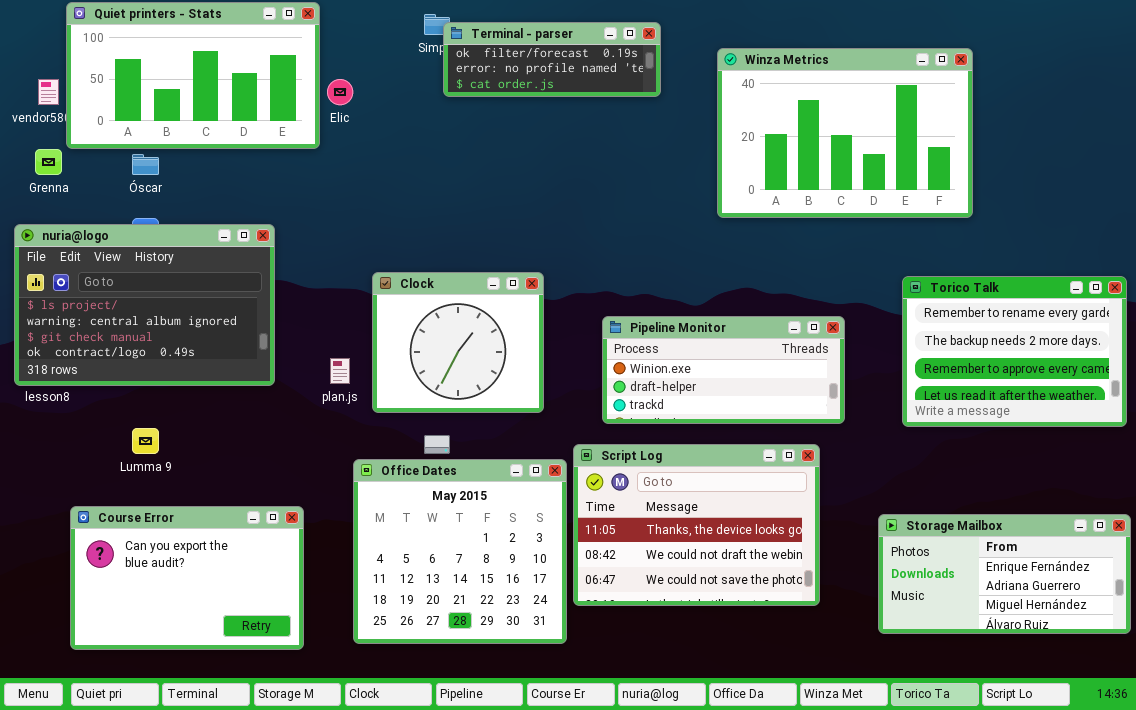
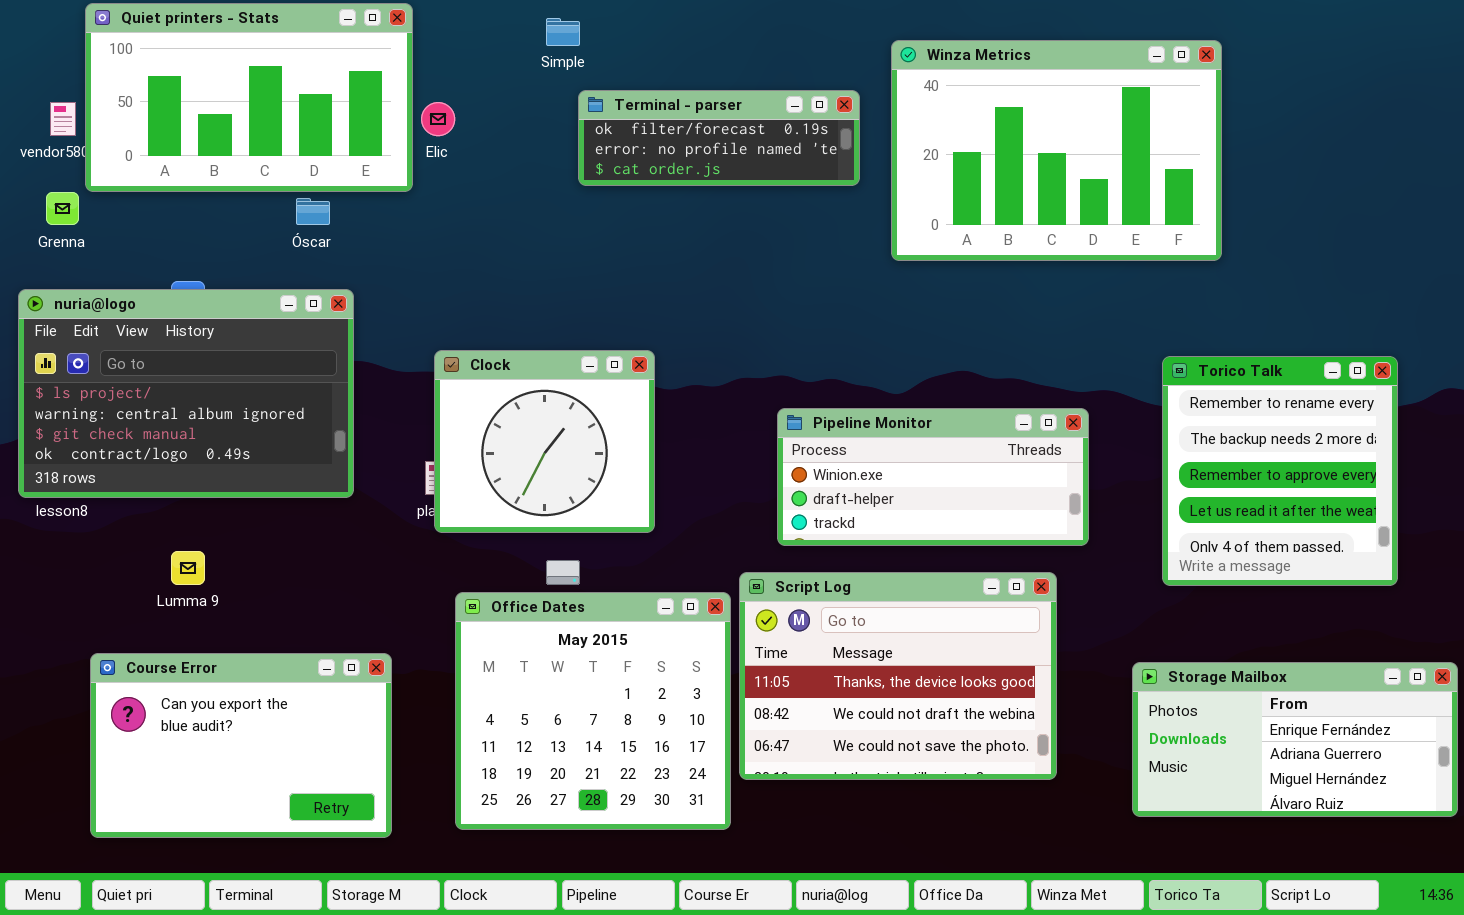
Terminal - parser: [443,22,661,97] -> [578,90,860,186], moved
Winza Metrics: [717,48,973,218] -> [891,40,1222,261], moved
Óscar: [132,154,159,175] -> [296,198,330,225], moved
Clock: [372,272,544,413] -> [434,350,655,533], moved
Torico Talk: [902,276,1127,427] -> [1162,356,1398,586], resized

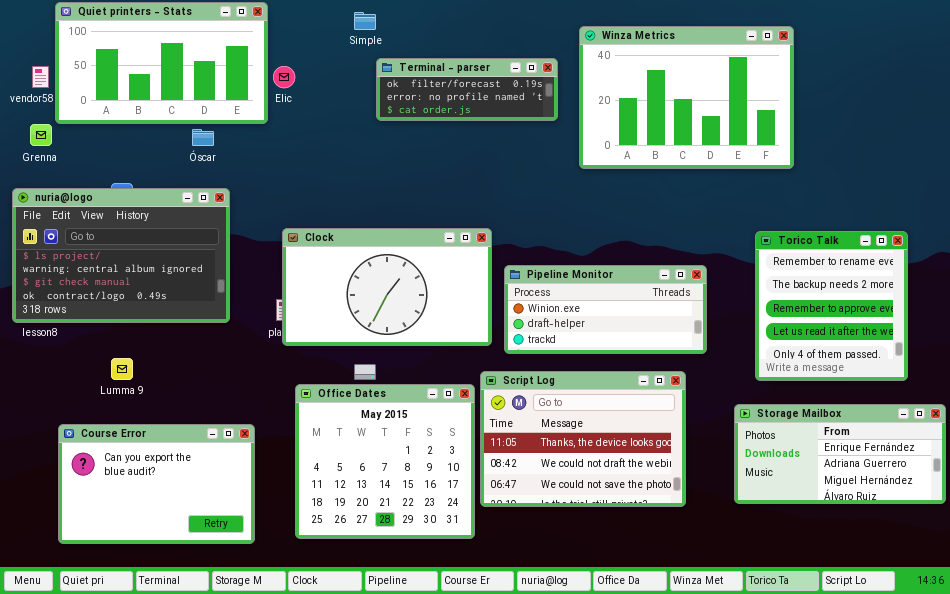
Clock: [434,350,655,533] -> [282,228,492,346], resized
Storage Mailbox: [1132,662,1458,817] -> [734,404,946,504], moved

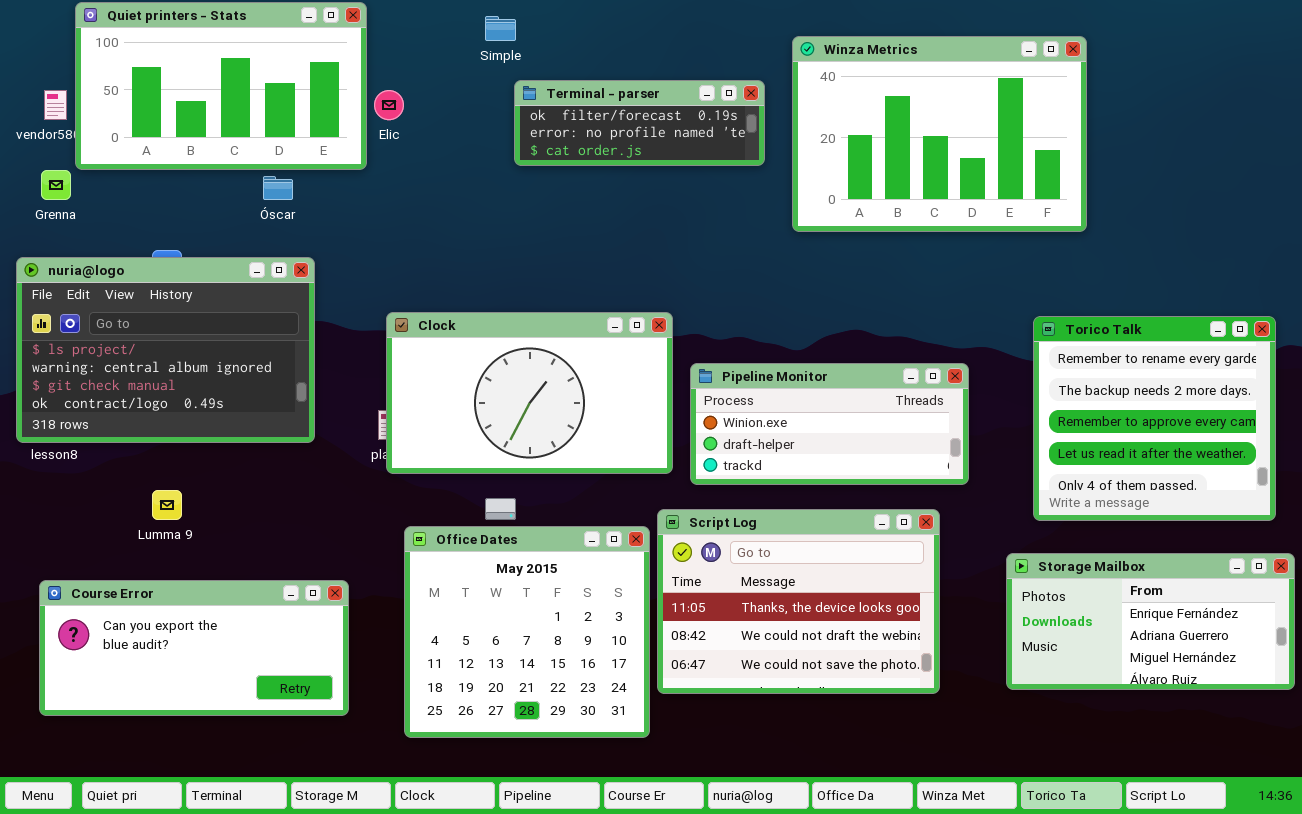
Torico Talk: [755,231,908,381] -> [1033,316,1276,521], resized
Course Error: [58,424,255,544] -> [39,580,349,716], resized

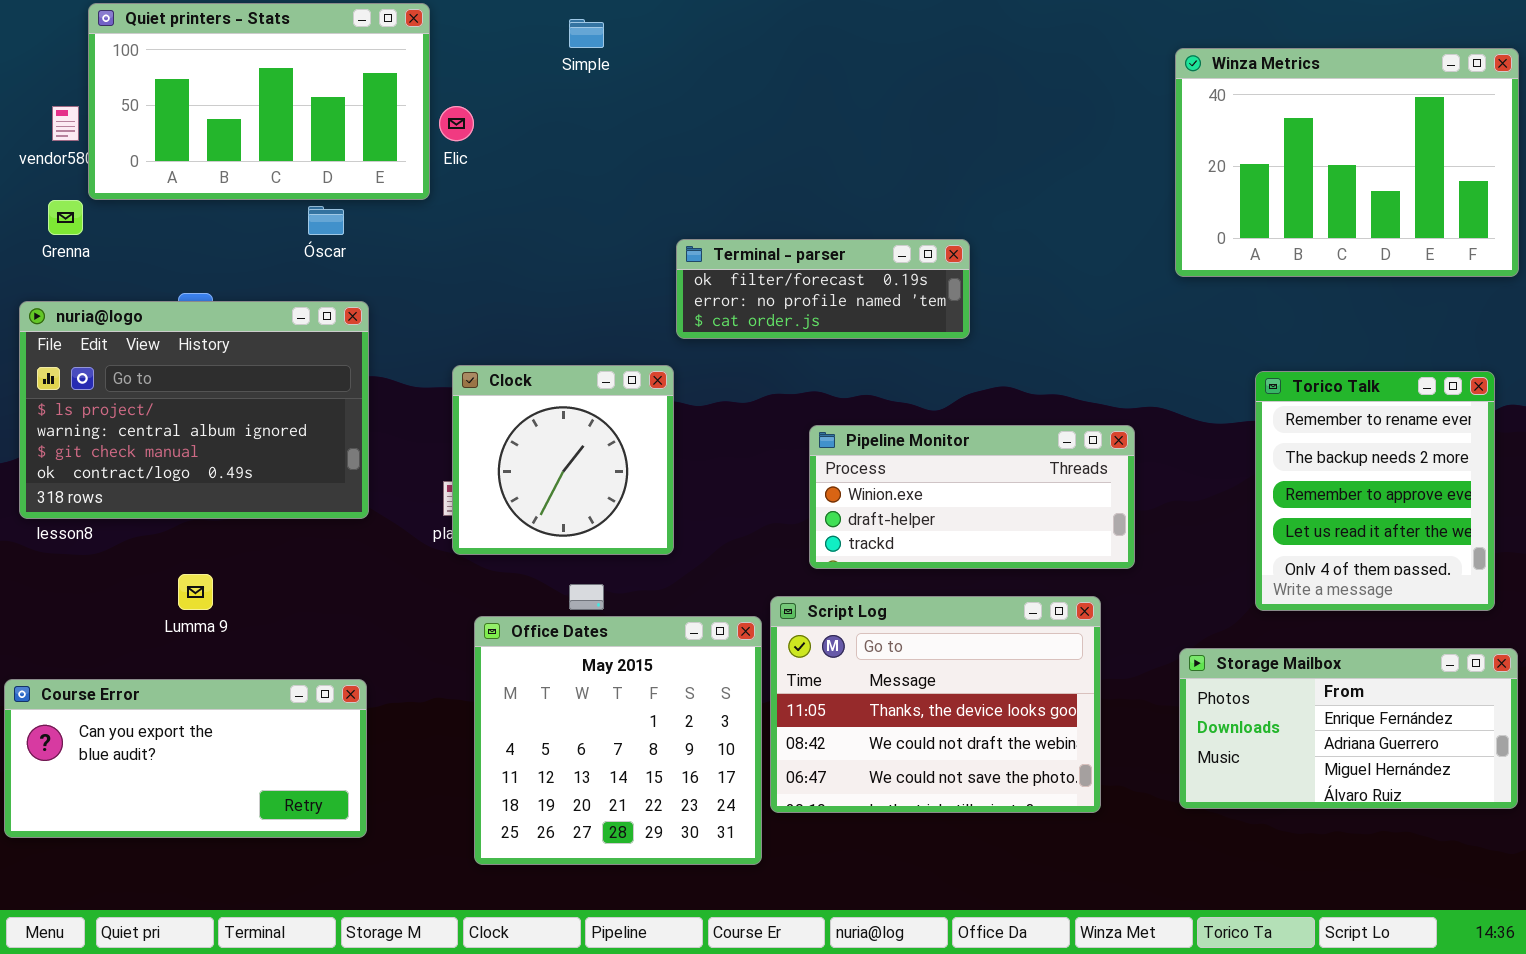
Winza Metrics: [792,36,1087,232] -> [1175,48,1519,277], moved
Terminal - parser: [514,80,765,166] -> [676,239,970,339], moved
Clock: [386,312,673,474] -> [452,365,674,555], resized
Torico Talk: [1033,316,1276,521] -> [1255,371,1495,611], resized
Course Error: [39,580,349,716] -> [4,679,367,838], moved

